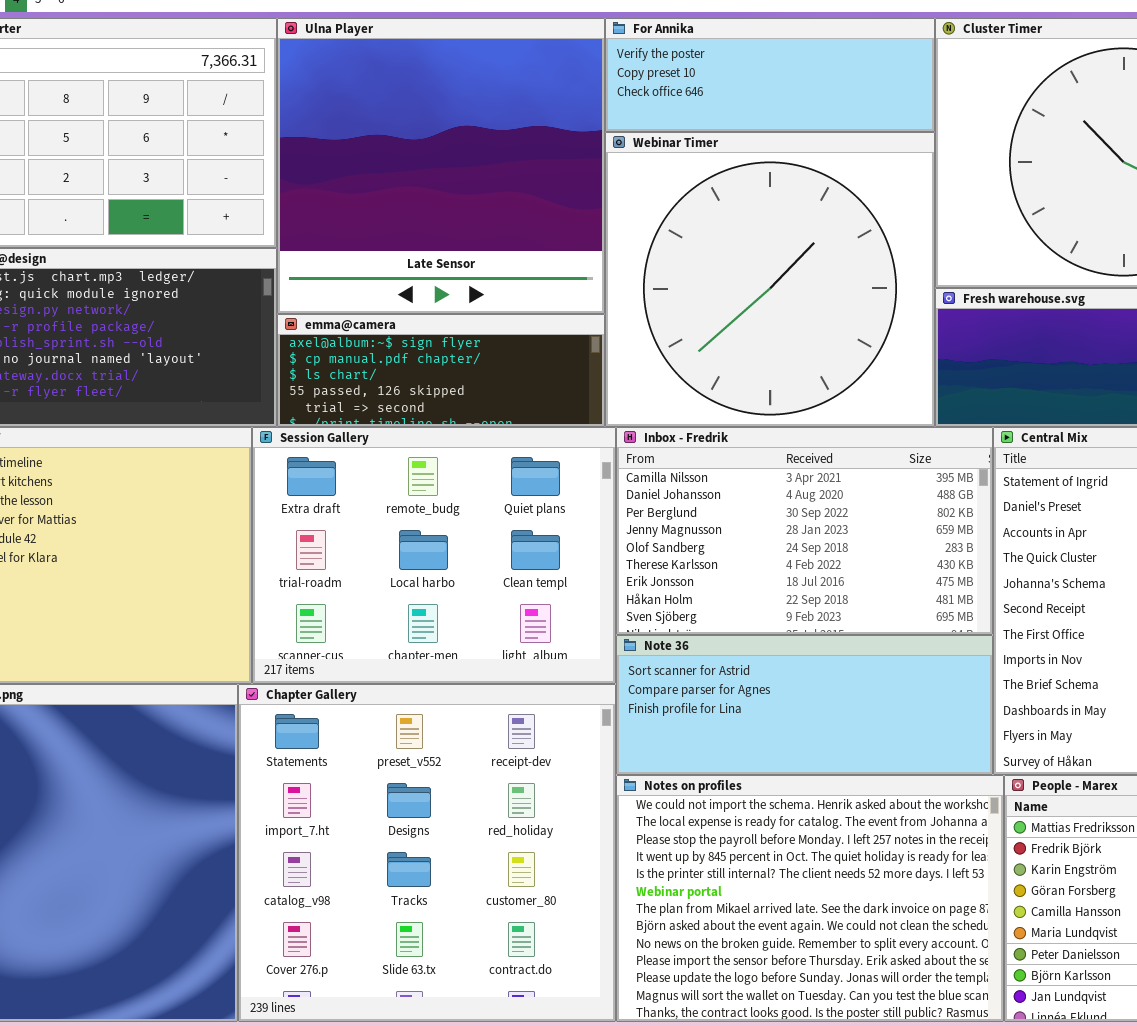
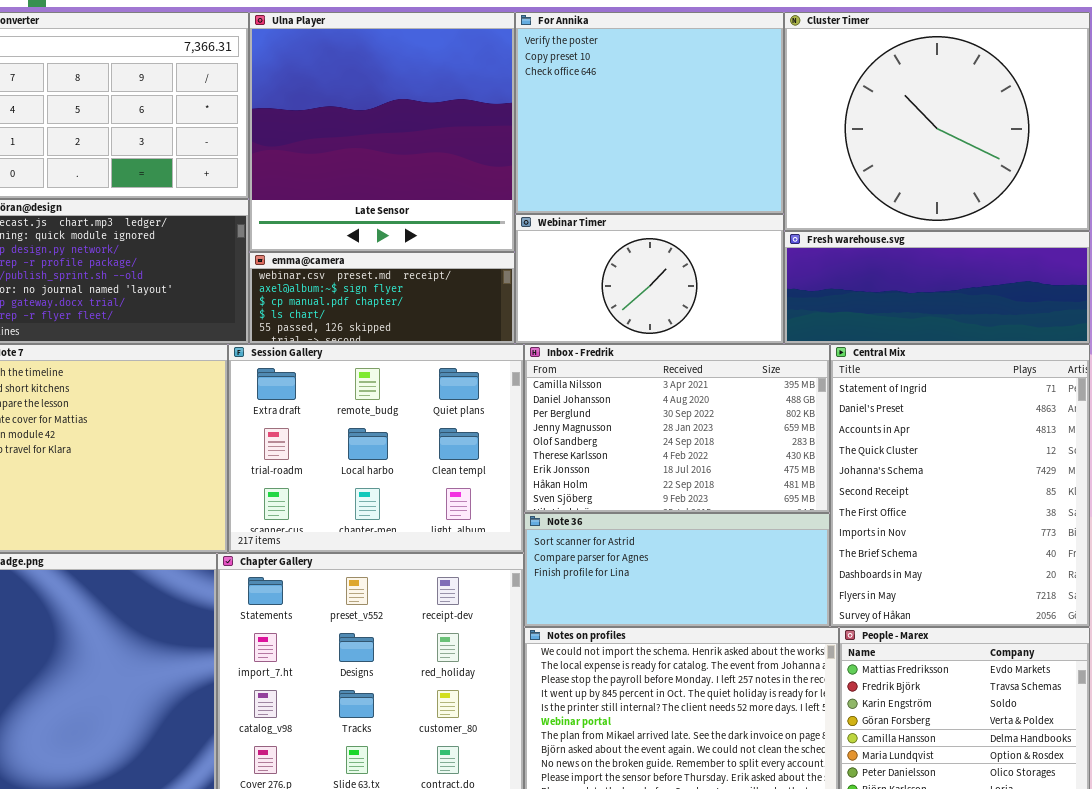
For Annika: [605,18,935,132] -> [515,12,784,214], resized
Webinar Timer: [605,132,935,427] -> [515,214,784,344], resized
emma@camera: [277,314,605,427] -> [249,252,515,344], scrolled up 1 row

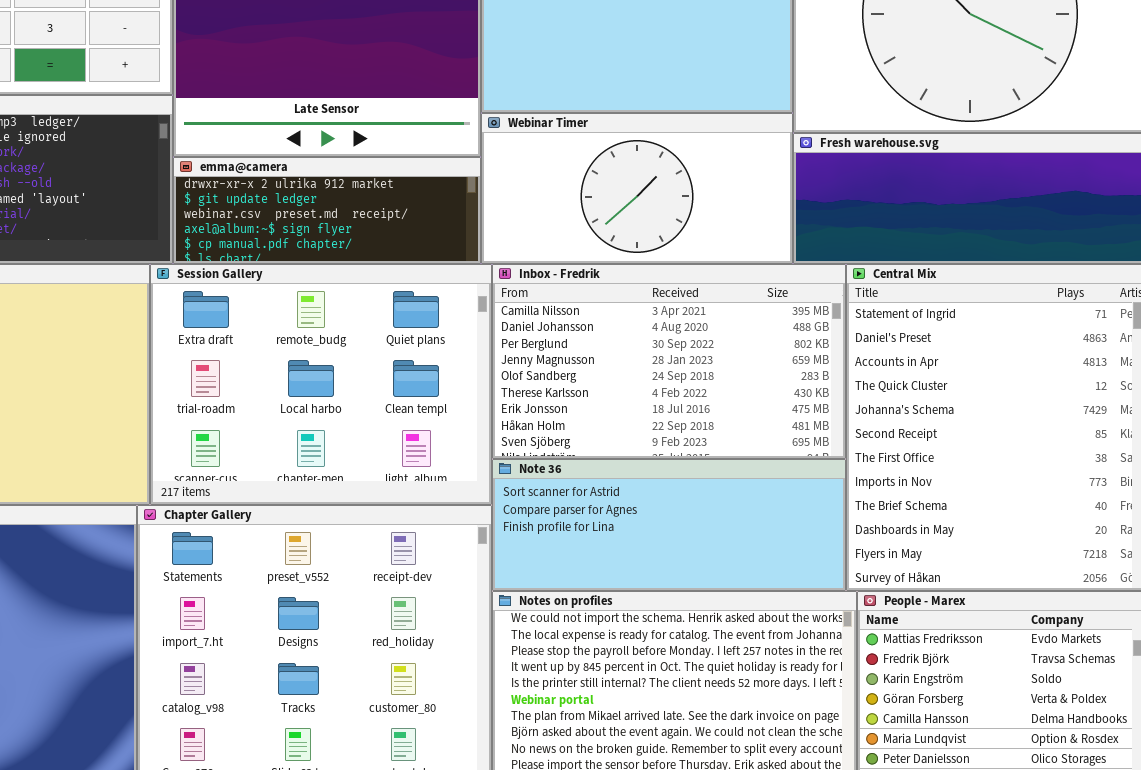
emma@camera: [249,252,515,344] -> [173,157,481,264], scrolled up 2 rows

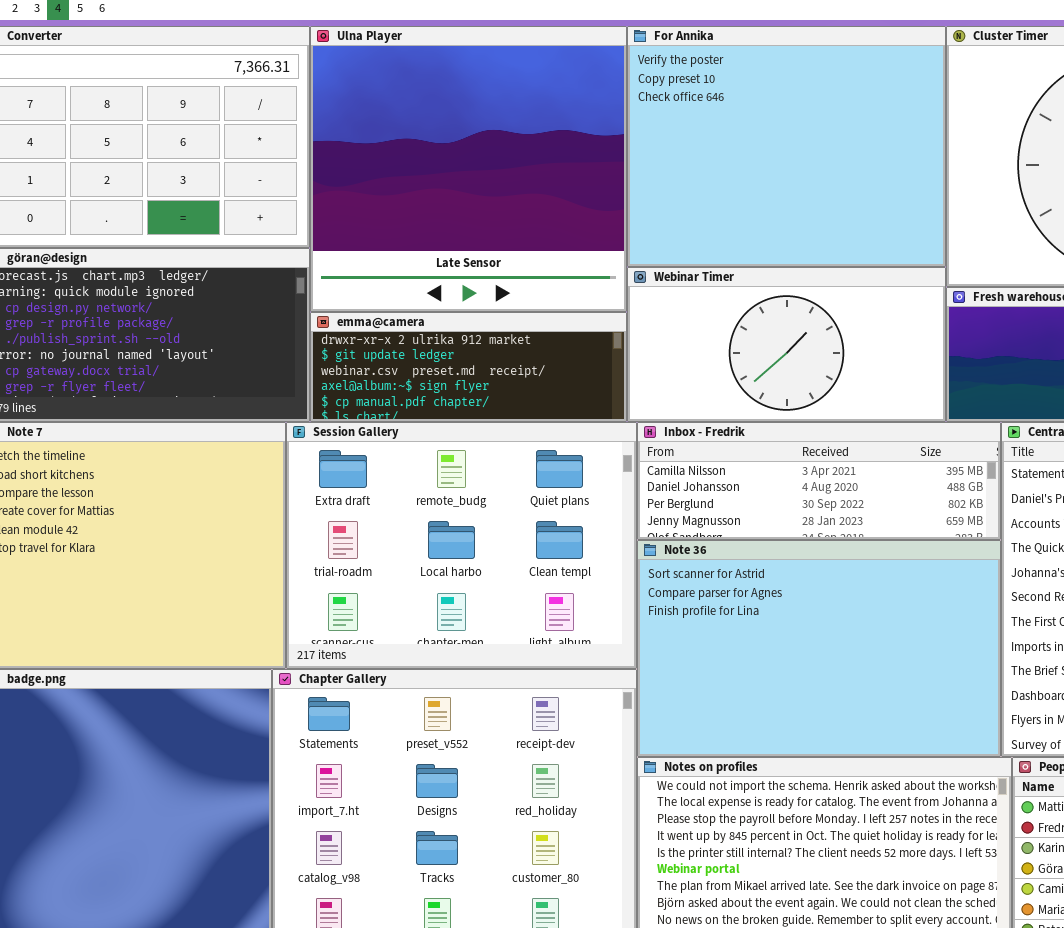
Inbox - Fredrik: [492,264,846,459] -> [637,422,1001,540], resized
Note 36: [492,459,846,591] -> [637,540,1001,757], resized

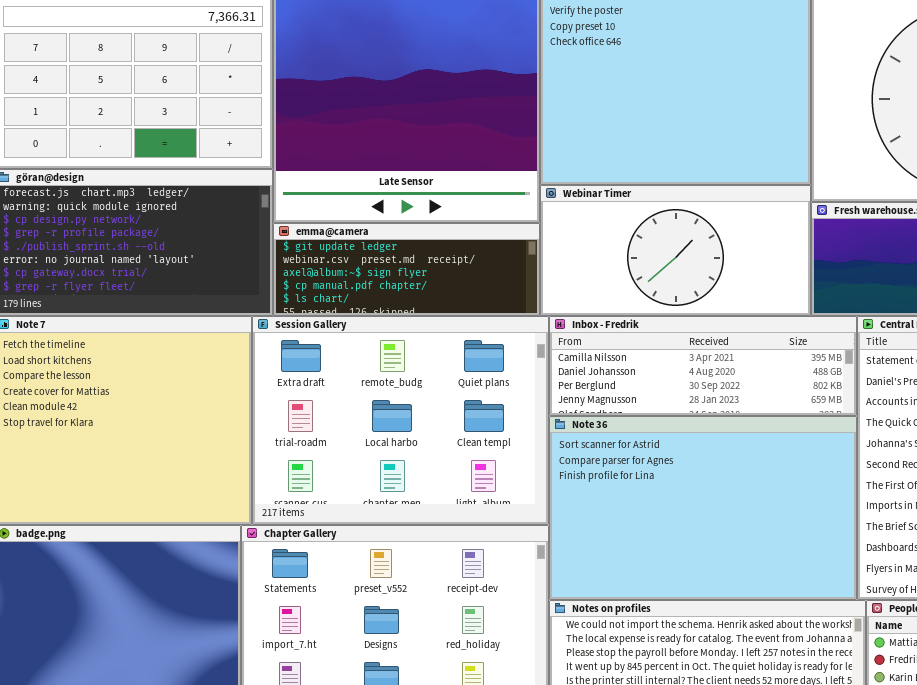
emma@camera: [310,312,627,422] -> [273,223,540,316], scrolled down 1 row

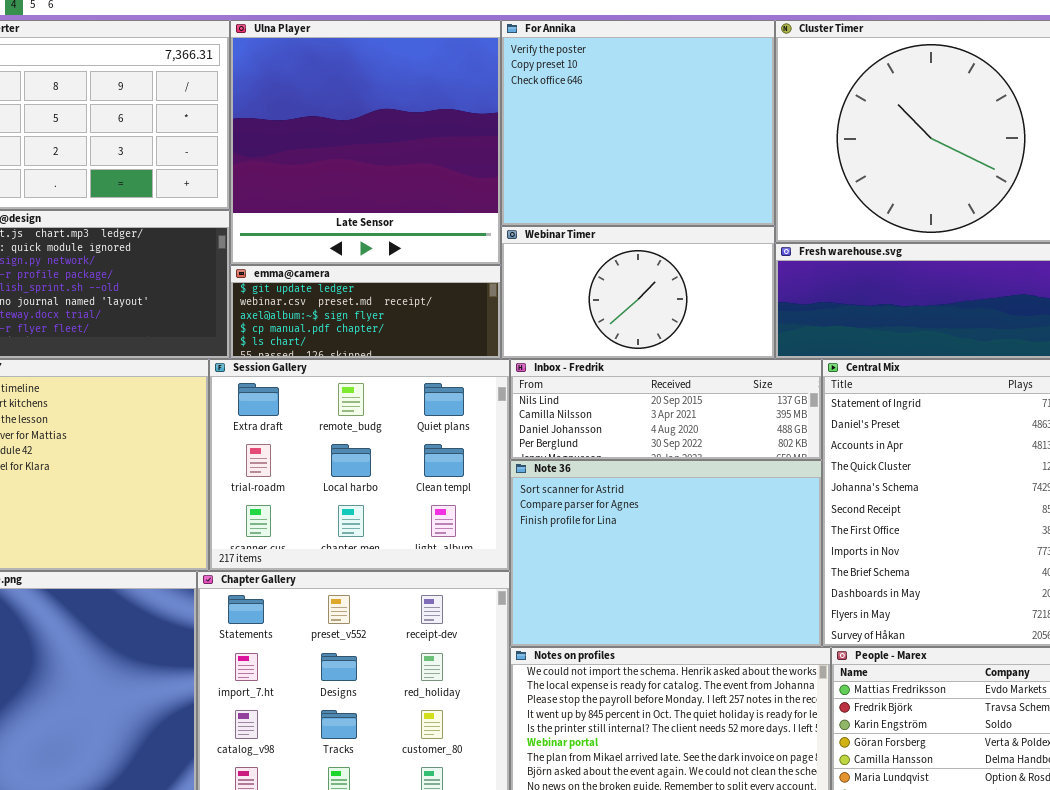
Inbox - Fredrik: [549,316,857,416] -> [510,359,822,460], scrolled up 1 row

